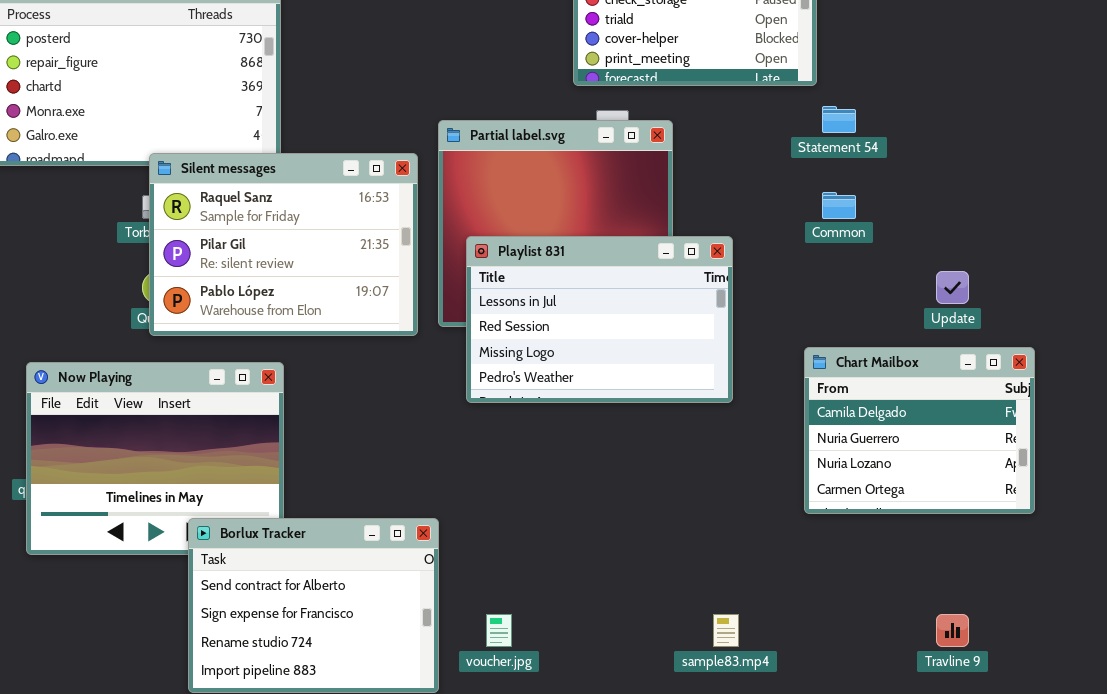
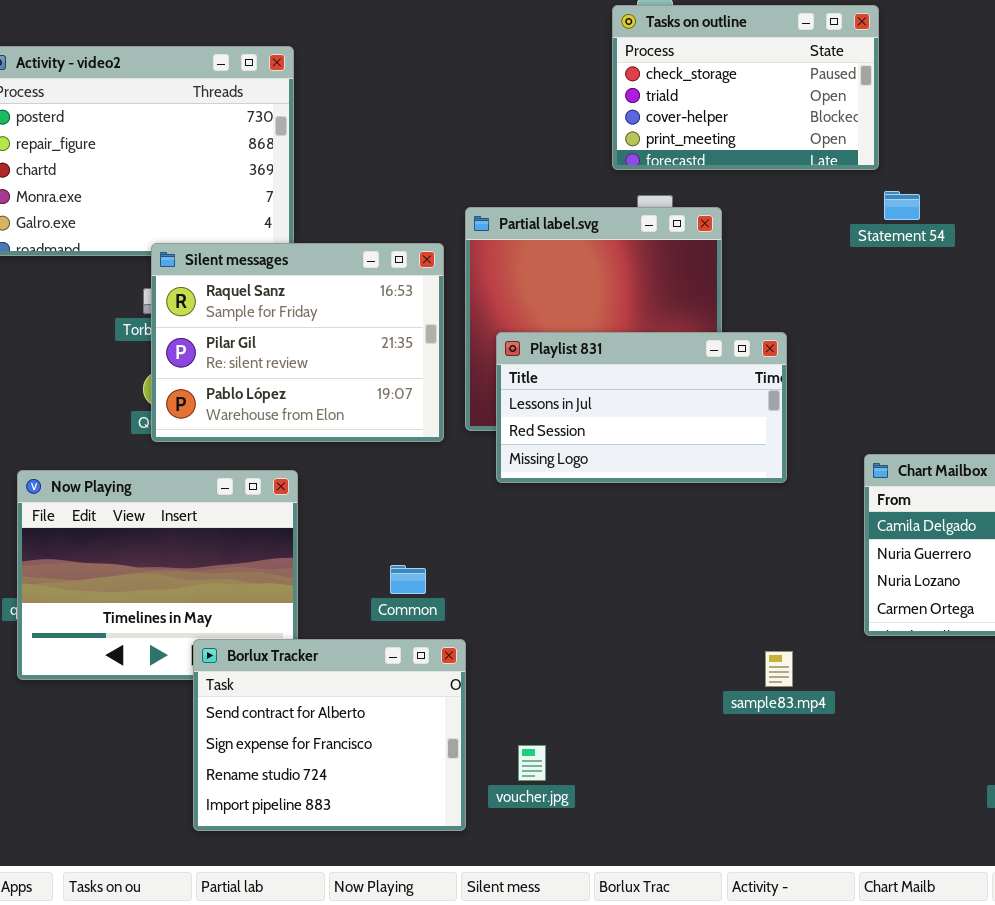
Common: [822,192,856,219] -> [390,565,426,594], moved
Playlist 831: [466,236,733,403] -> [496,332,787,483], resized
sample83.mp4: [713,614,739,647] -> [765,651,793,687], moved

